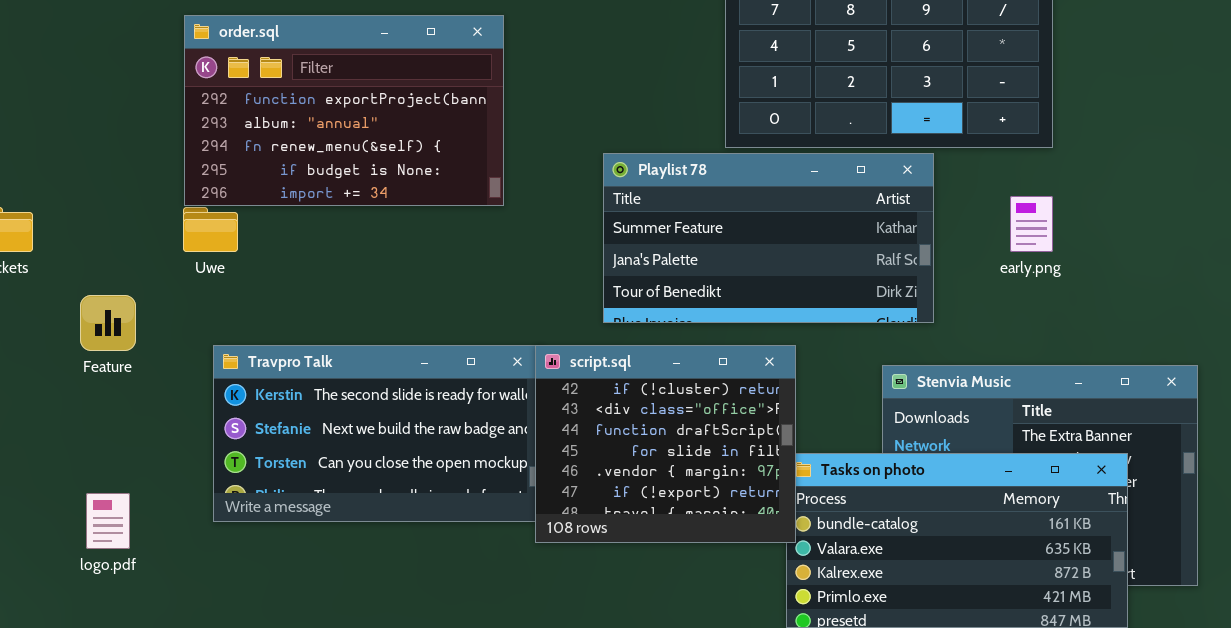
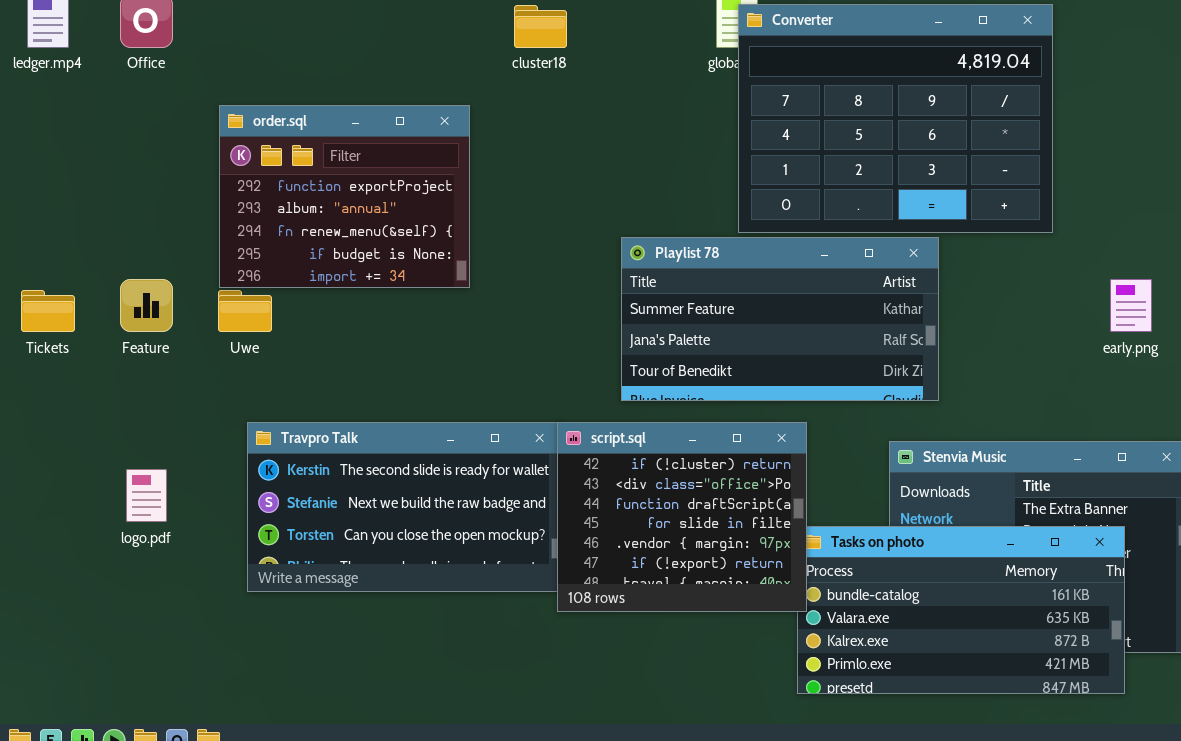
order.sql: [184,15,504,206] -> [219,105,470,288], resized
early.png: [1010,196,1053,252] -> [1110,279,1152,332], moved
Feature: [80,295,136,351] -> [120,279,173,332], moved
logo.pdf: [86,493,130,549] -> [126,469,167,522], moved

